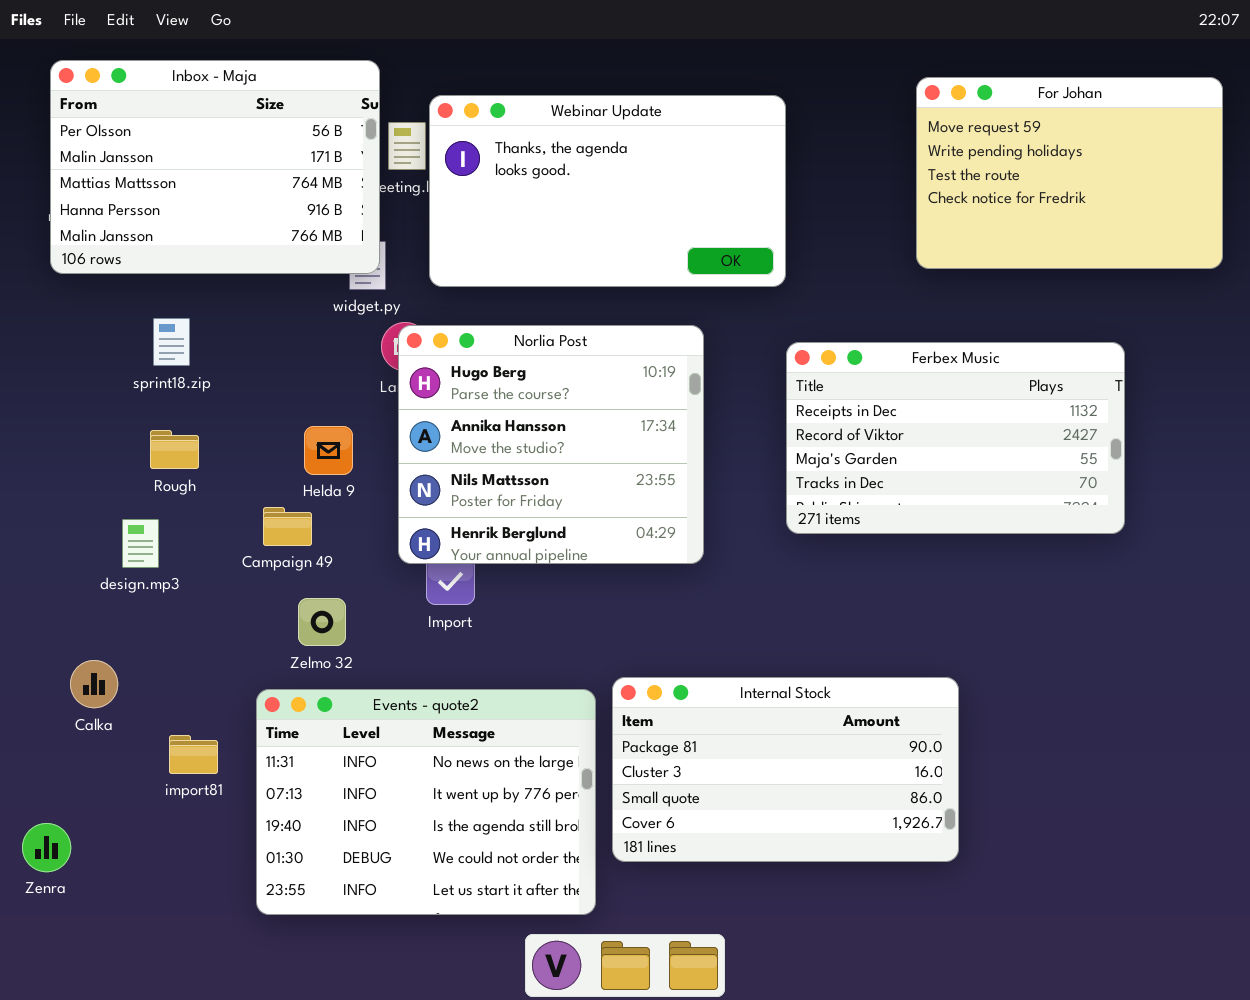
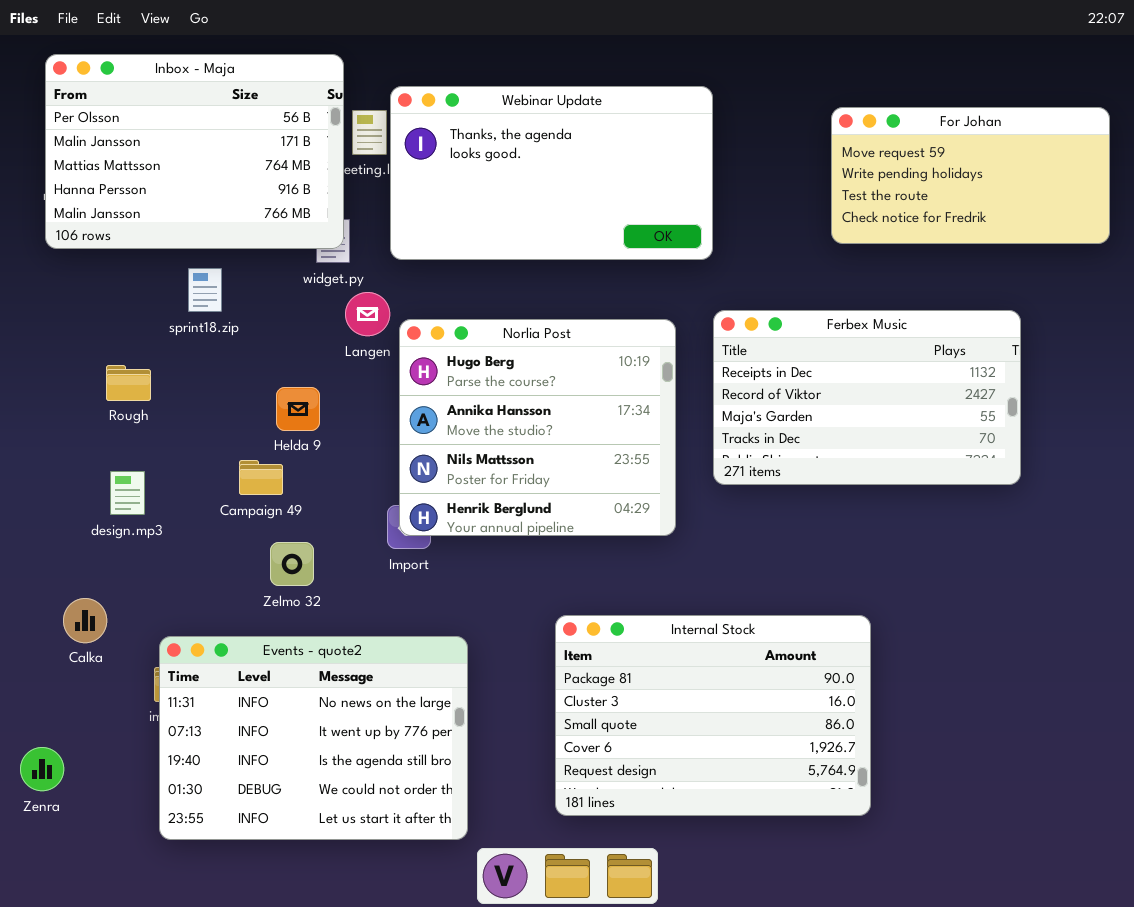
For Johan: [916,77,1223,269] -> [831,107,1110,244], resized
sprint18.zip: [153,318,190,366] -> [188,268,222,312], moved
Norlia Post: [398,325,704,564] -> [399,319,676,536], moved
Rough: [150,430,199,469] -> [106,365,151,401], moved
Internal Stock: [612,677,959,862] -> [555,615,871,816], resized
Events - quote2: [256,689,596,915] -> [159,636,468,840], moved

